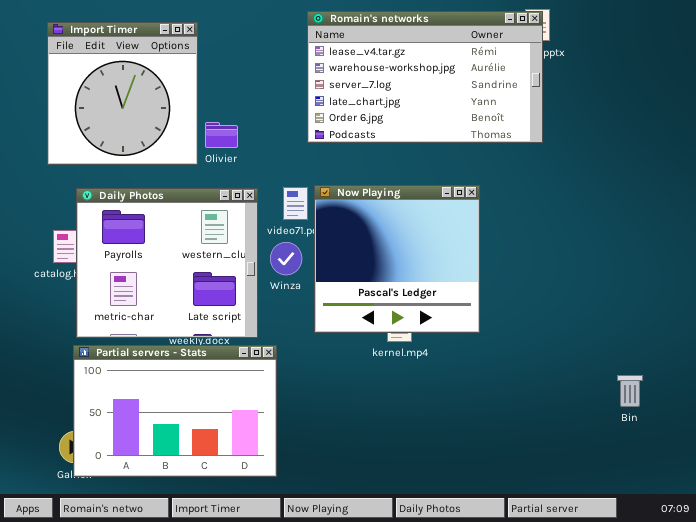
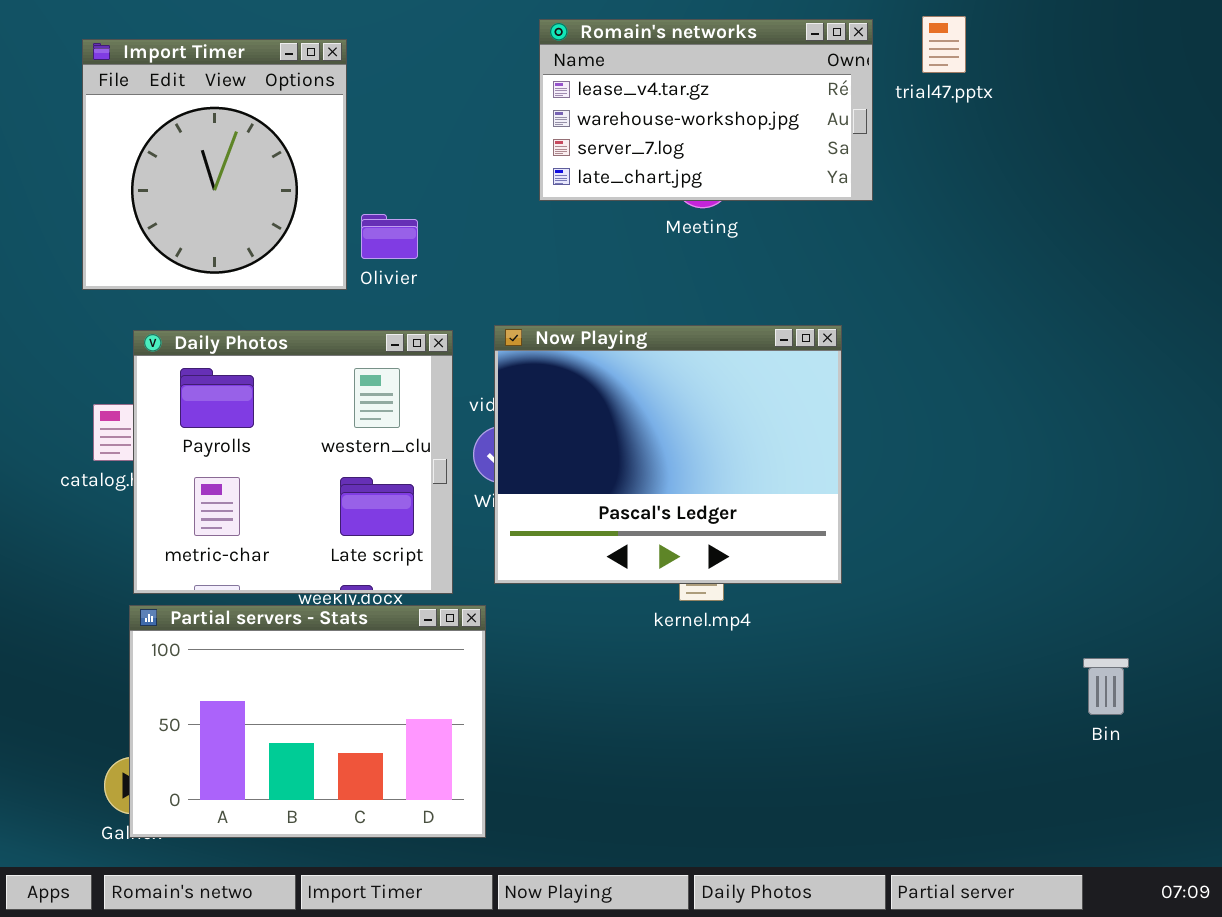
Romain's networks: [307,11,543,143] -> [539,19,873,201], resized
Now Playing: [314,185,480,333] -> [494,325,842,584], resized

